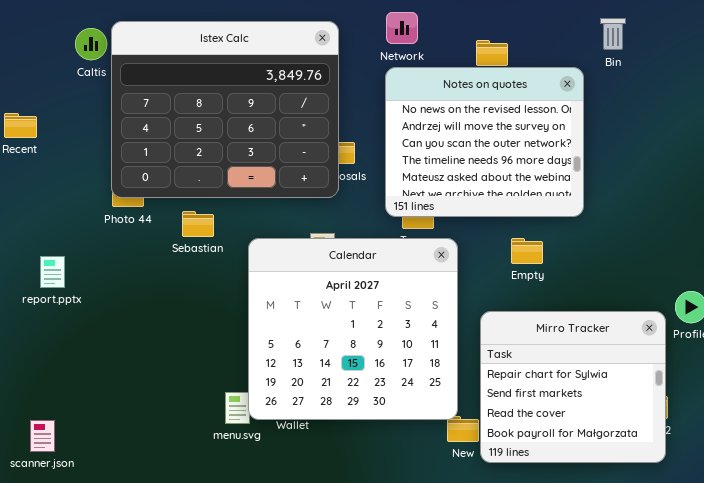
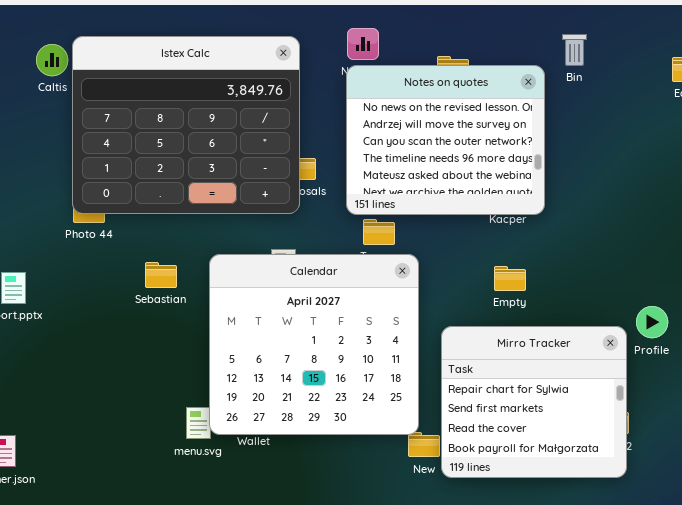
Notes on quotes: [385,67,584,217] -> [346,65,545,215], moved
Sebastian: [182,211,214,237] -> [145,262,177,288], moved
Empty: [511,238,543,264] -> [494,266,526,291], moved

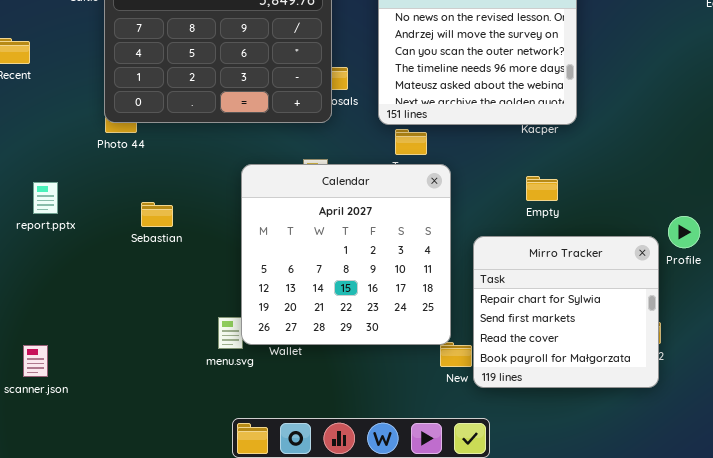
Sebastian: [145,262,177,288] -> [141,202,173,227], moved

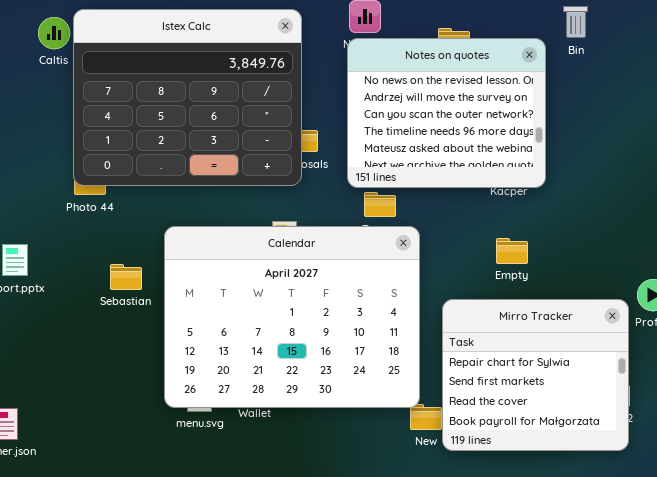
Calendar: [241,164,451,345] -> [164,226,420,408], resized

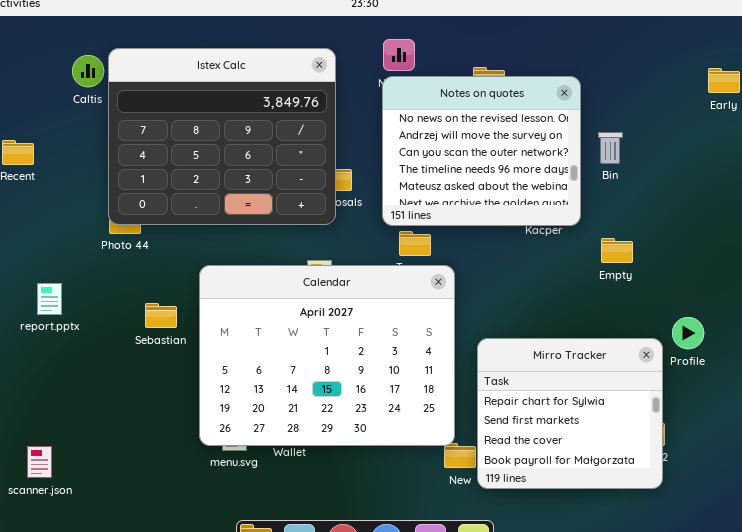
Bin: [563,6,588,38] -> [598,132,623,164], moved
Empty: [496,238,528,264] -> [601,238,633,263], moved

